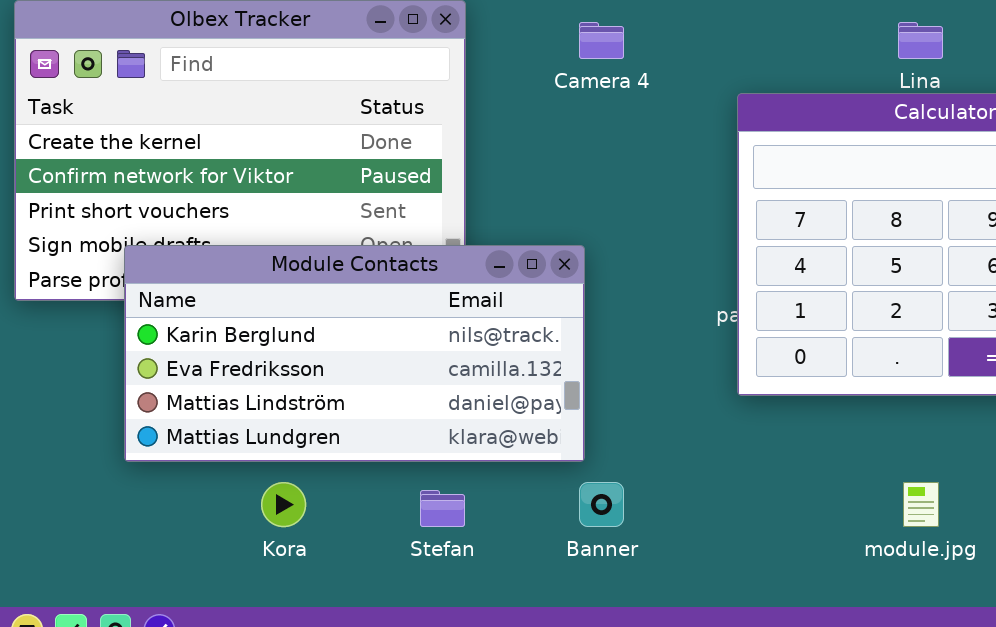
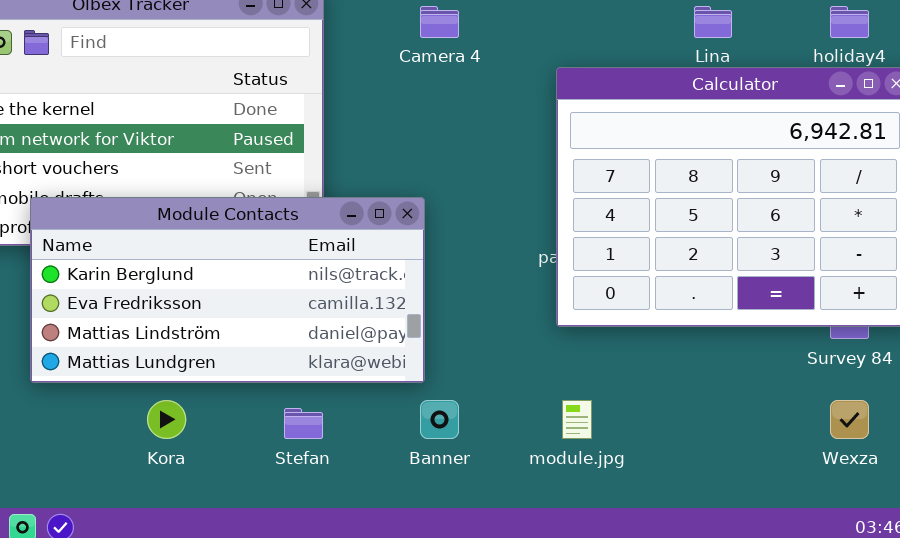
module.jpg: [903,482,939,527] -> [562,400,592,439], moved

